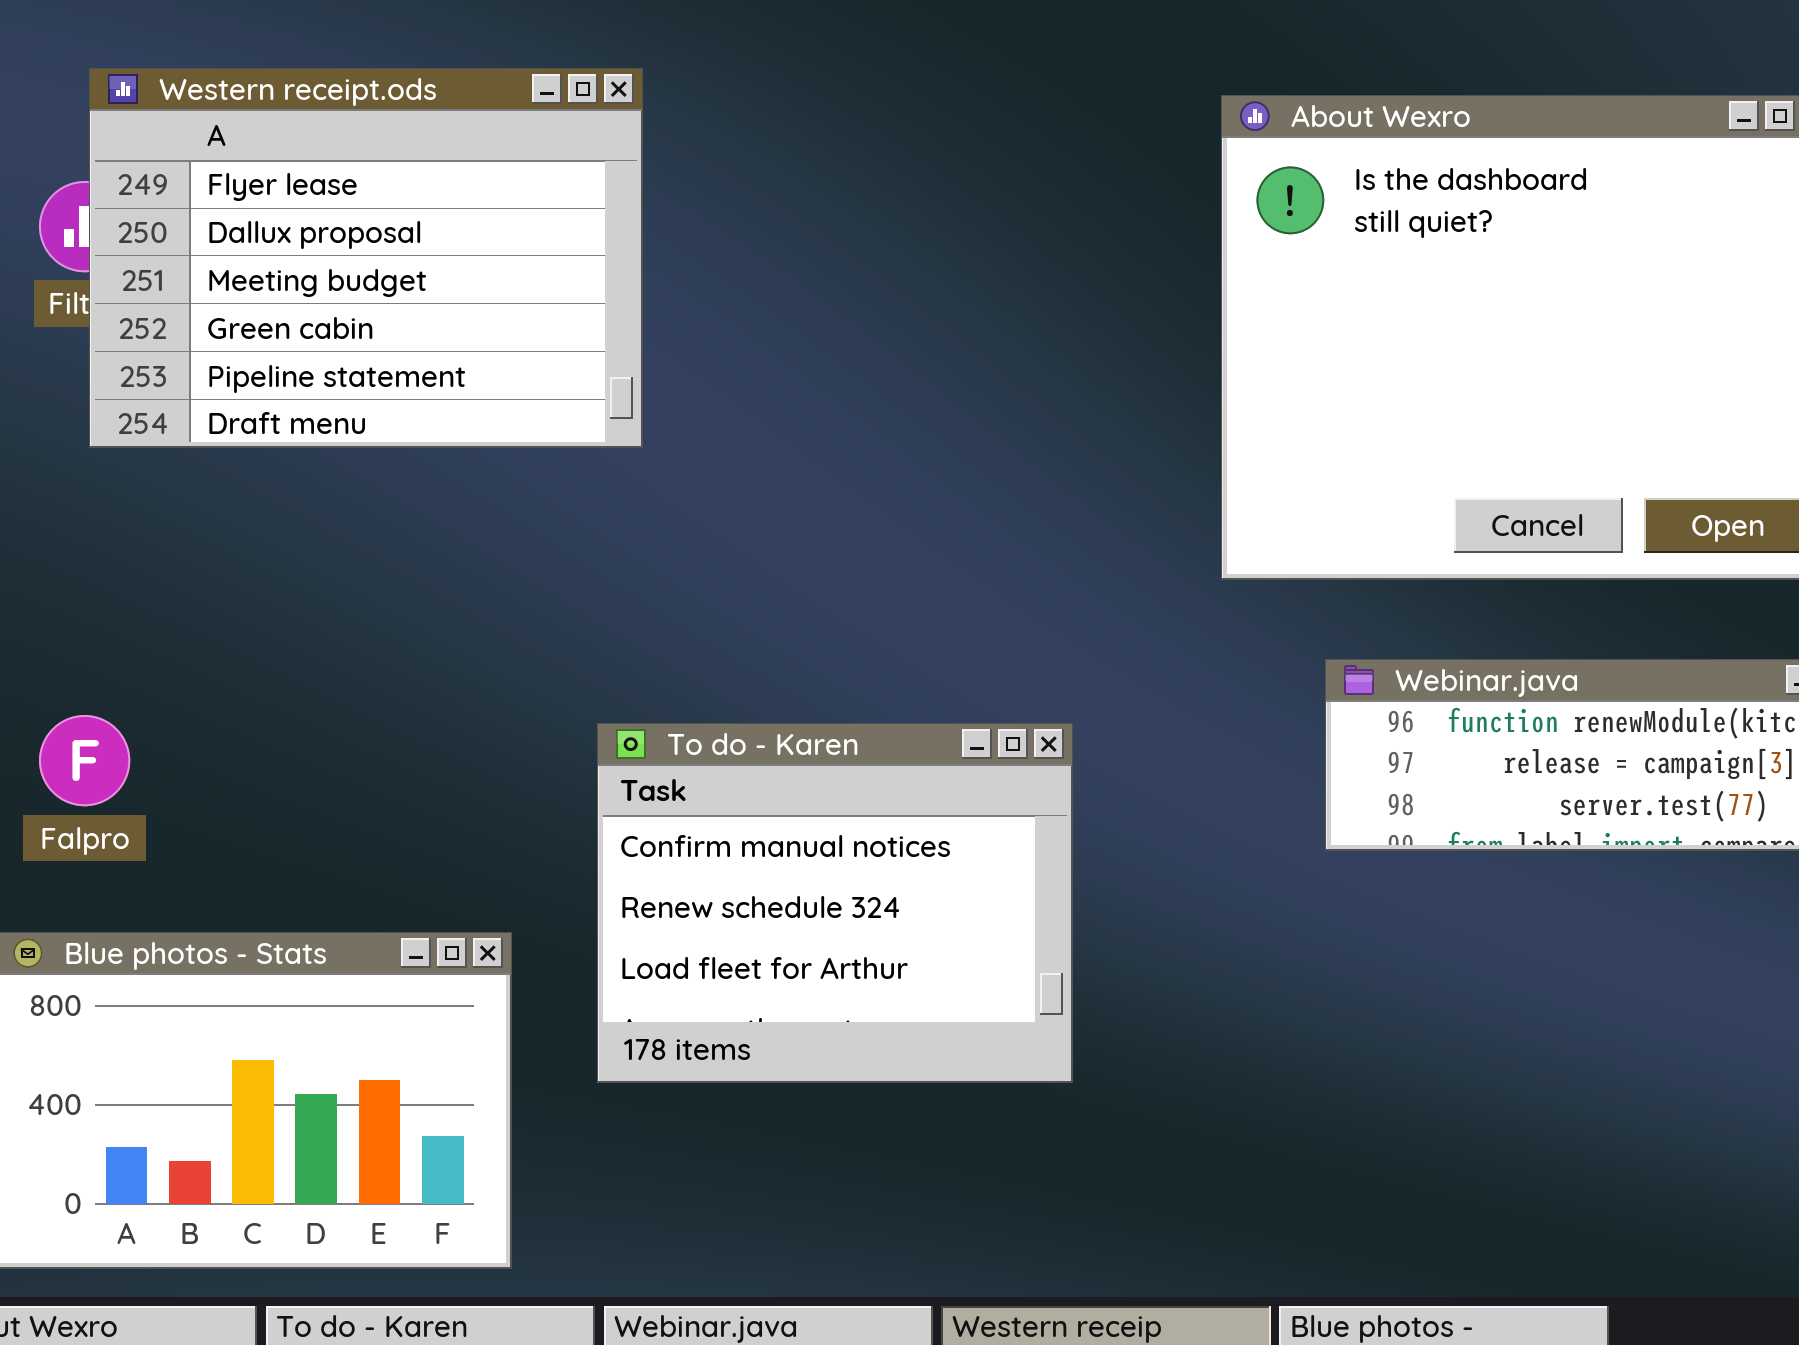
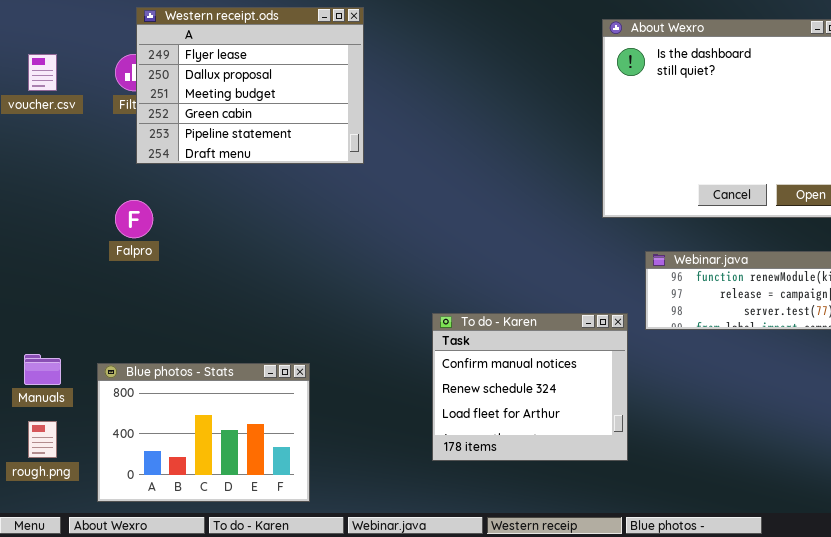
Falpro: [39,715,130,806] -> [115,200,153,238], moved
To do - Karen: [597,723,1073,1083] -> [432,313,628,461], moved

